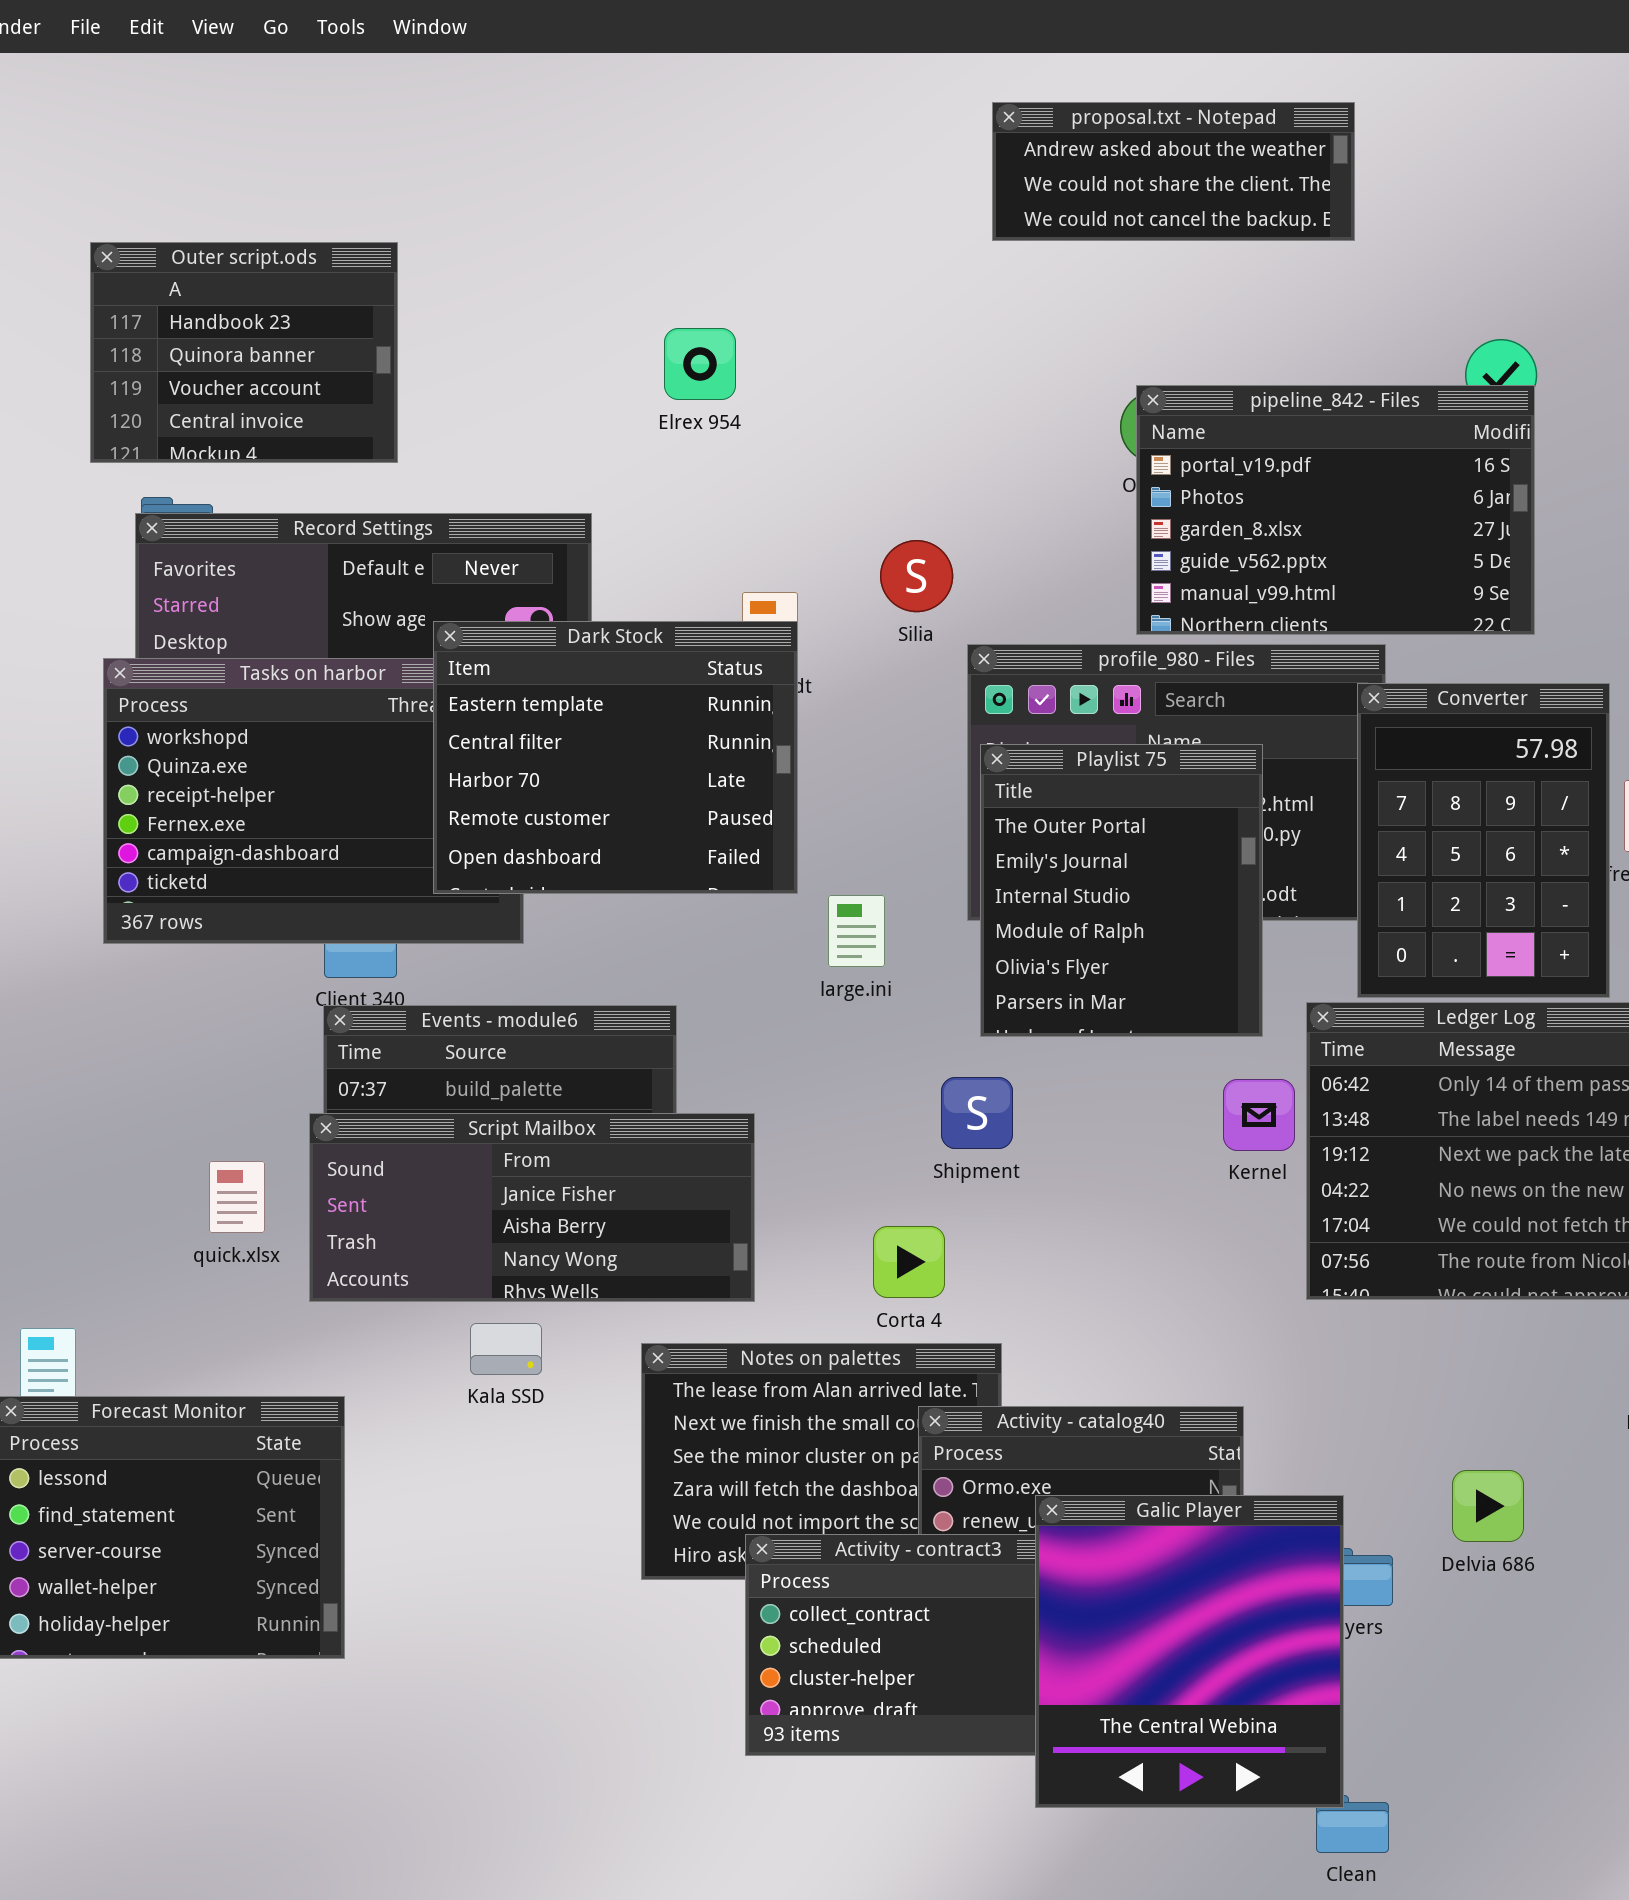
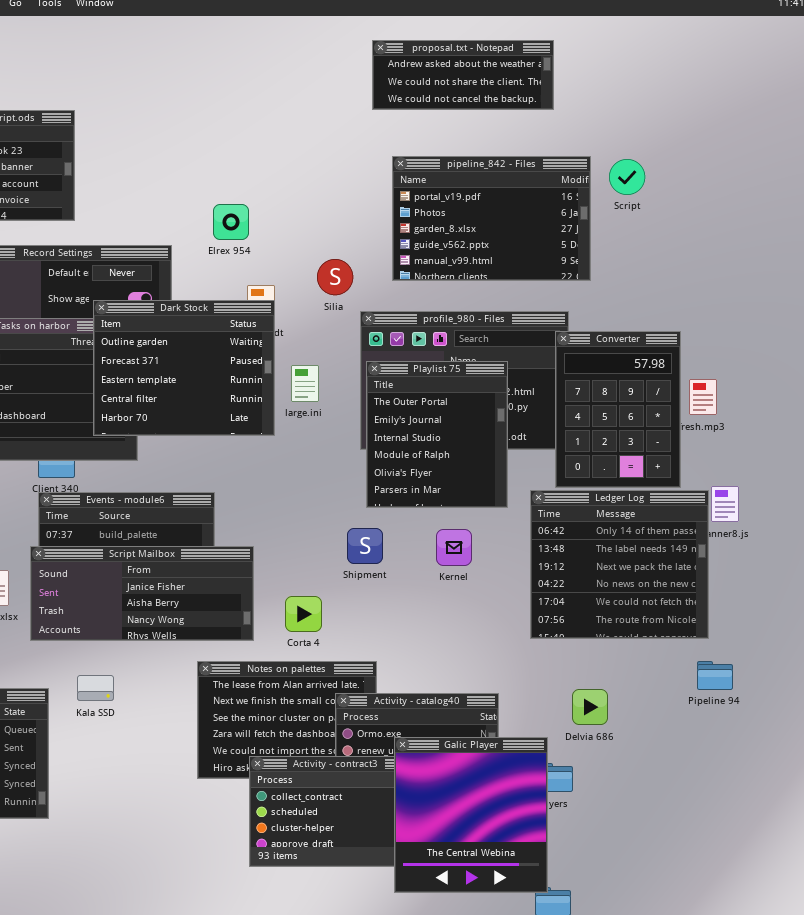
Elrex 954: [664,328,736,400] -> [213,204,249,240], moved
pipeline_842 - Files: [1136,385,1535,635] -> [392,156,591,281], moved
Dark Stock: [433,621,798,894] -> [93,300,275,436], scrolled up 2 rows
large.ini: [828,895,885,967] -> [291,365,319,402], moved
Kernel: [1223,1079,1295,1151] -> [436,529,472,566], moved
Corta 4: [873,1226,945,1298] -> [285,596,322,632], moved
Kala SSD: [470,1323,542,1375] -> [77,675,114,701], moved
Delvia 686: [1452,1470,1524,1542] -> [572,689,608,725], moved

